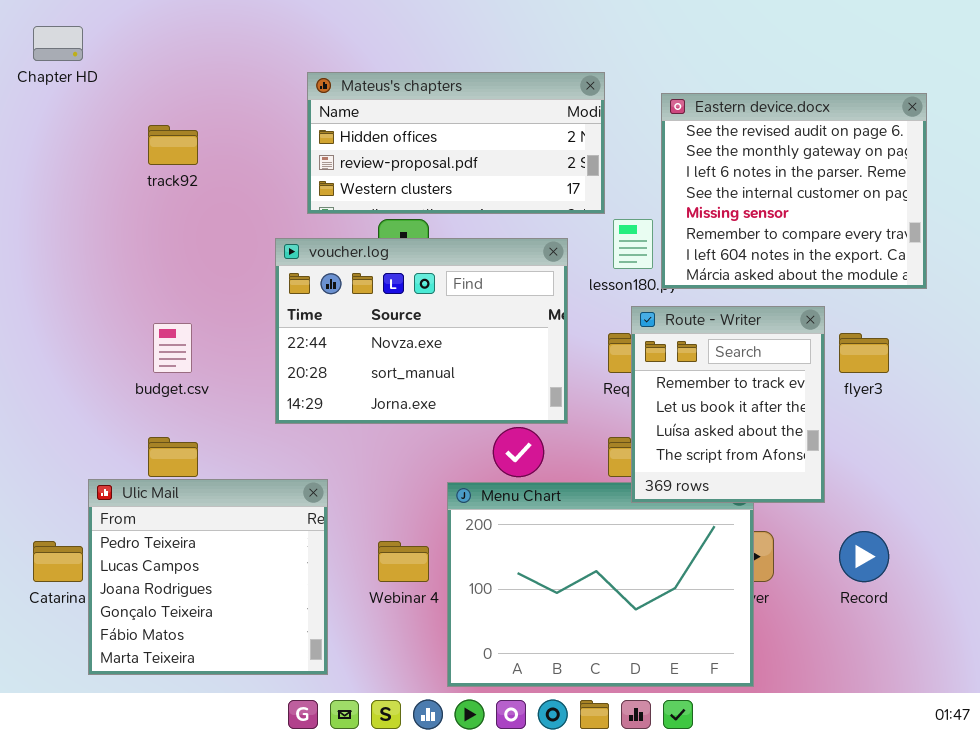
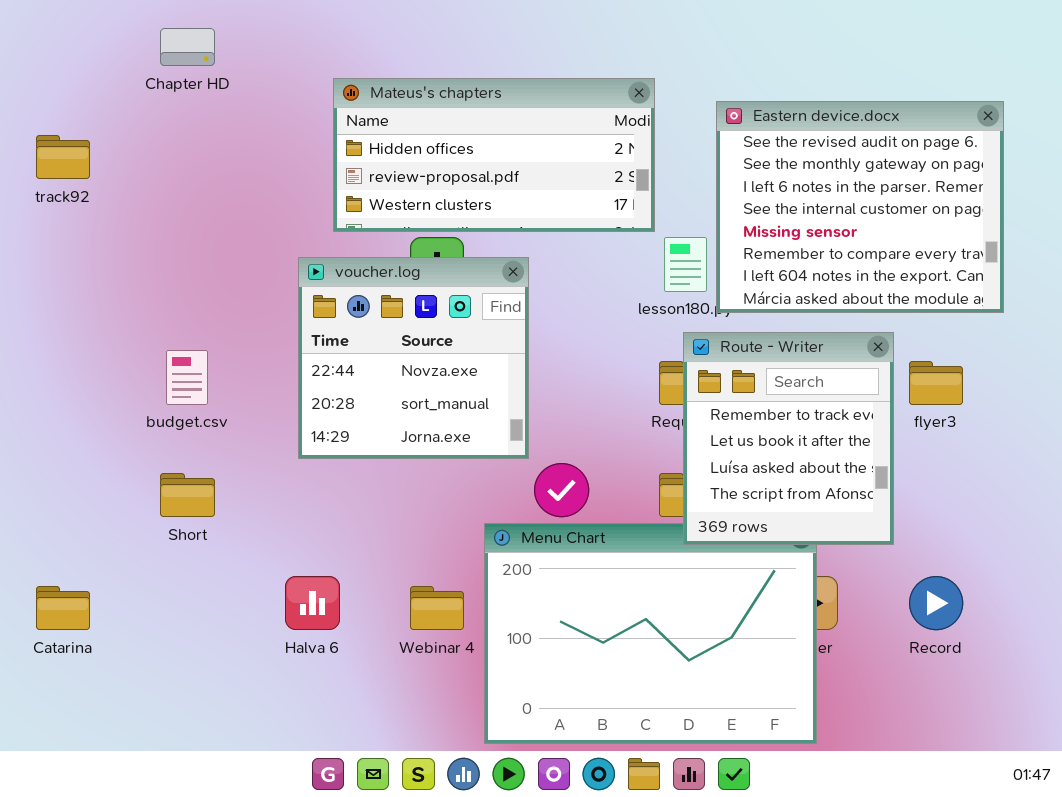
Chapter HD: [33,26,83,61] -> [160,28,215,66], moved
track92: [148,125,198,165] -> [36,135,90,179], moved
voucher.log: [275,238,568,424] -> [298,257,529,459], resized
Ulic Mail: [88,479,328,675] -> none, closed

